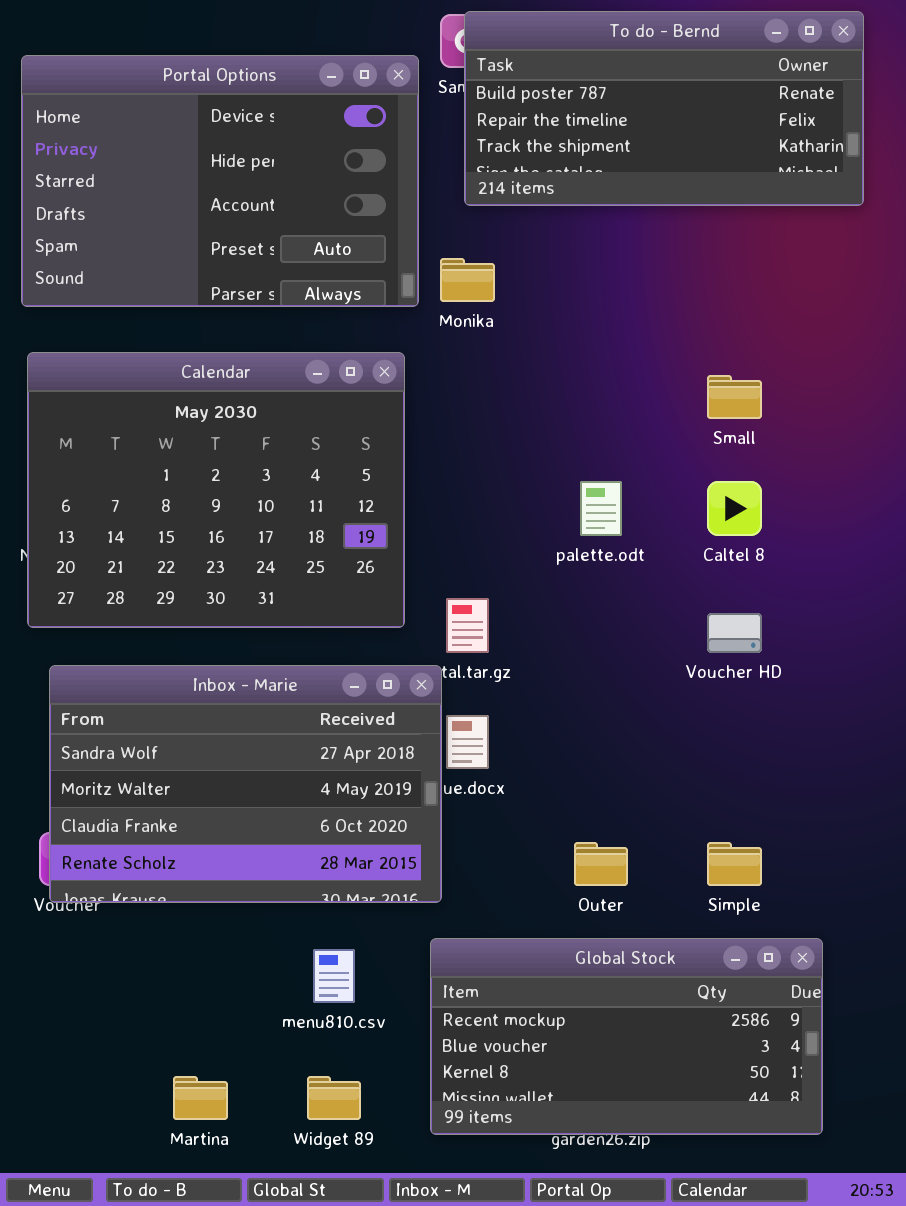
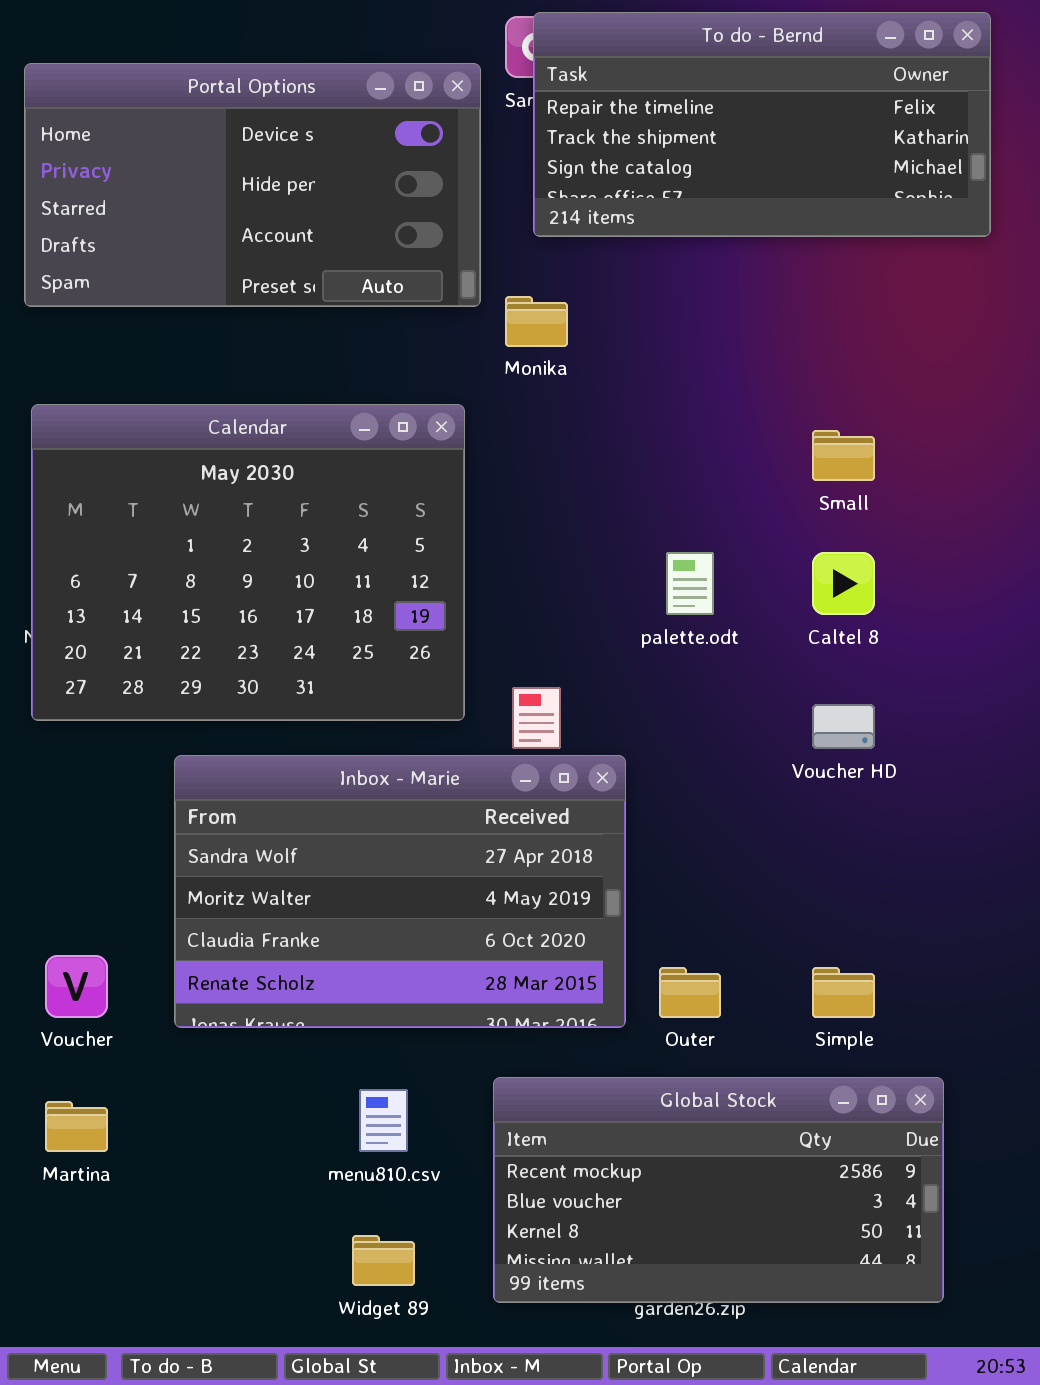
To do - Bernd: [464,11,864,206] -> [533,12,991,237], scrolled down 1 row
Portal Options: [21,55,419,307] -> [24,63,481,307], resized
Inbox - Marie: [49,665,442,903] -> [174,755,626,1028], moved
Martina: [173,1076,228,1120] -> [45,1101,108,1152], moved

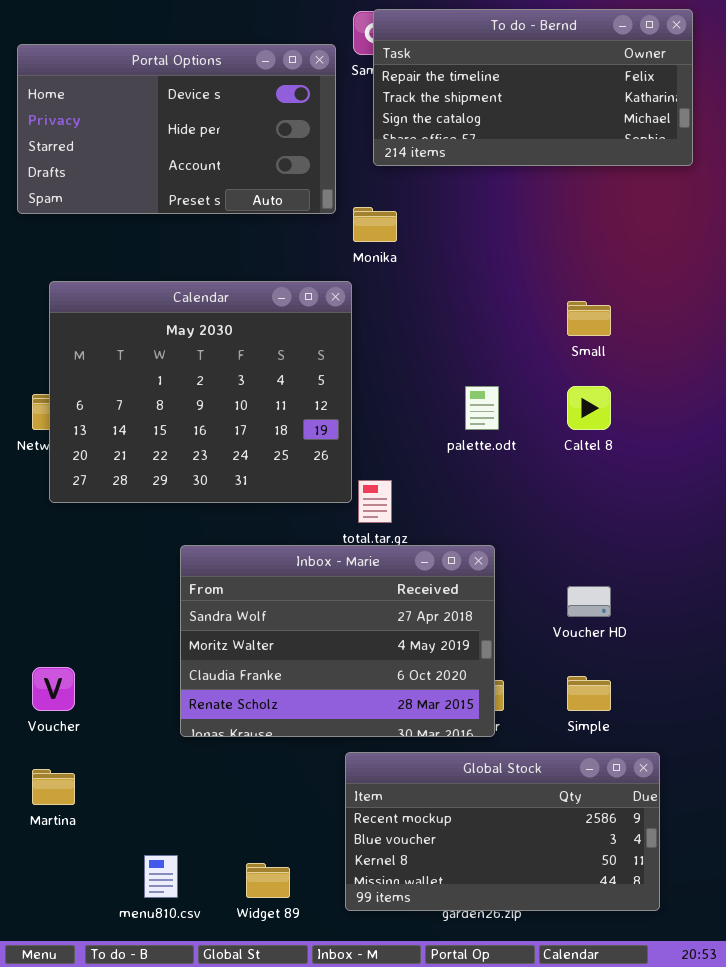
Calendar: [31,404,465,721] -> [49,281,352,503], moved
Voucher HD: [812,704,875,749] -> [567,586,611,617], moved
Inbox - Marie: [174,755,626,1028] -> [180,545,495,737], moved
menu810.csv: [359,1089,408,1152] -> [144,855,178,898], moved

